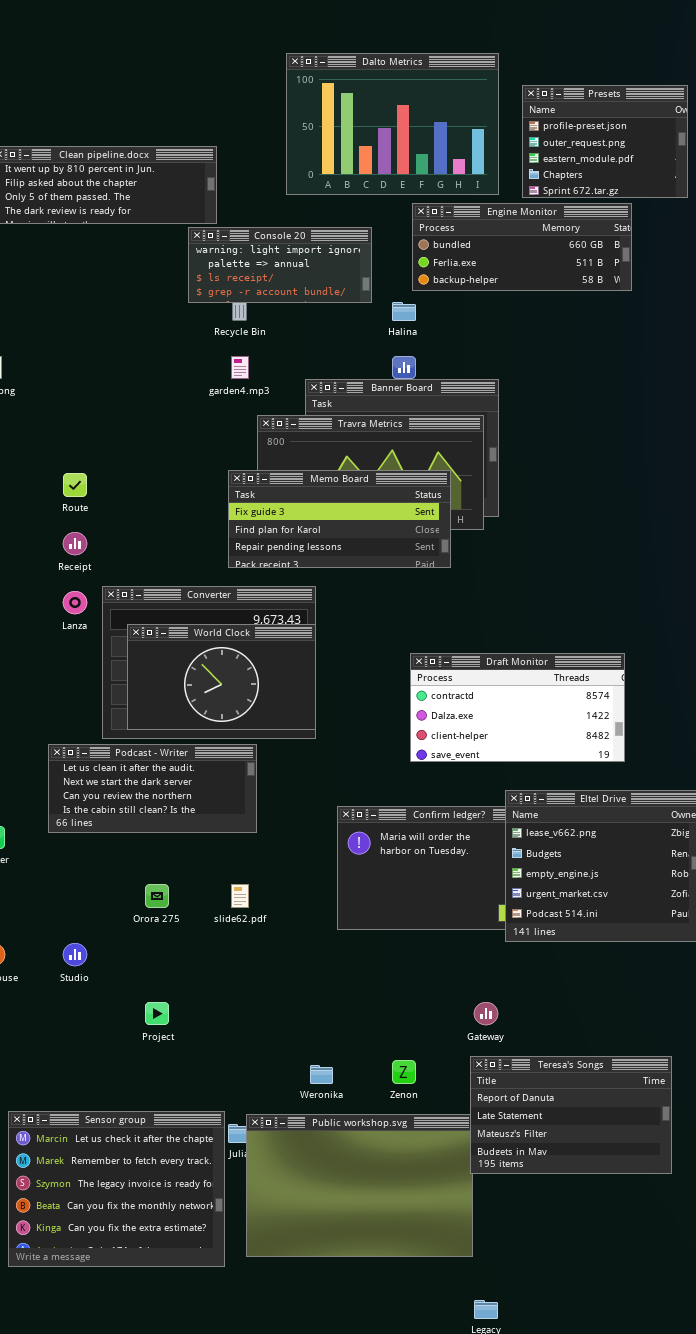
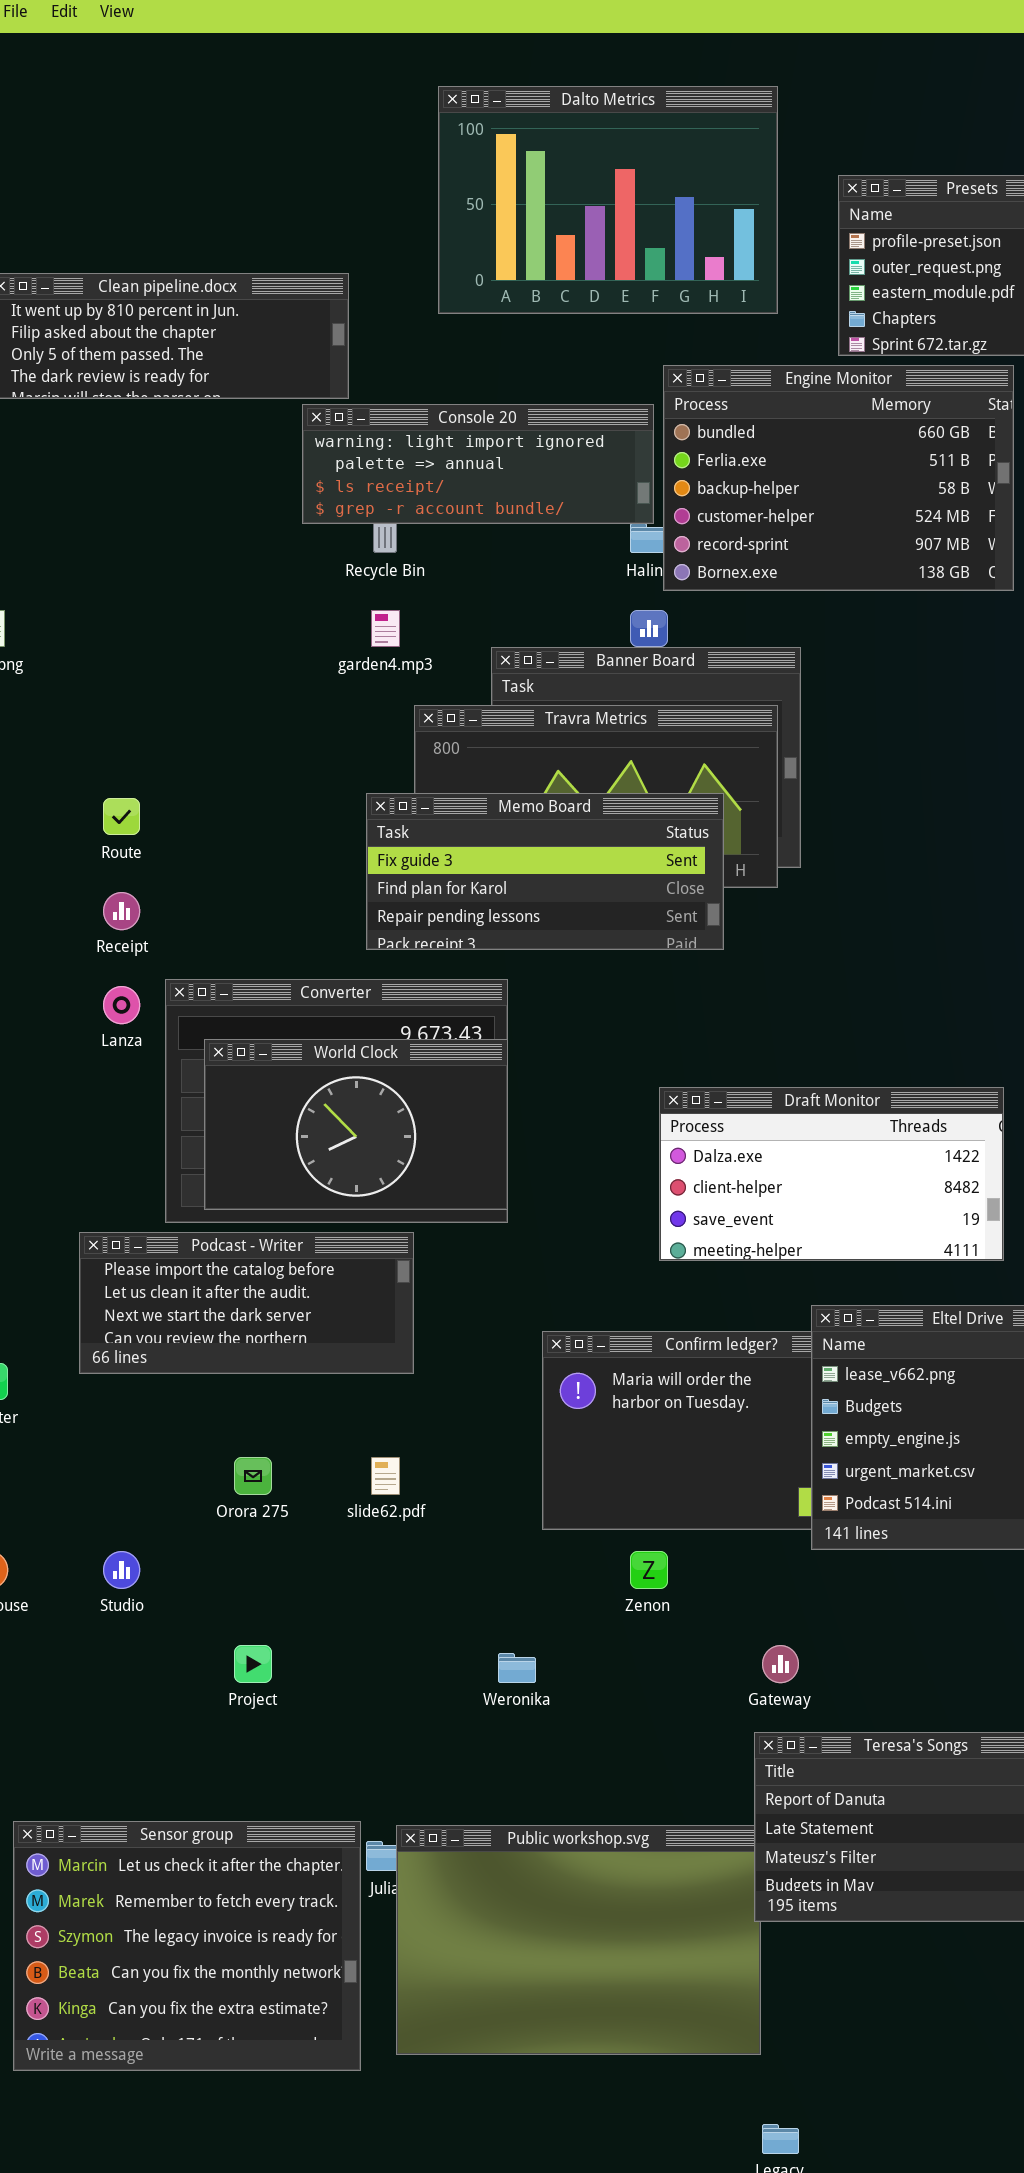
Dalto Metrics: [286,53,499,195] -> [438,86,778,314], moved
Engine Monitor: [412,203,632,291] -> [663,365,1014,591], resized
Console 20: [188,227,372,303] -> [302,404,654,524], resized
Draft Monitor: [410,653,625,762] -> [659,1087,1004,1261], scrolled down 1 row
Podcast - Writer: [48,744,257,833] -> [79,1232,414,1374], scrolled up 1 row
Zenon: [392,1060,416,1084] -> [630,1551,668,1589], moved
Weronika: [310,1065,333,1084] -> [498,1653,536,1683], moved

